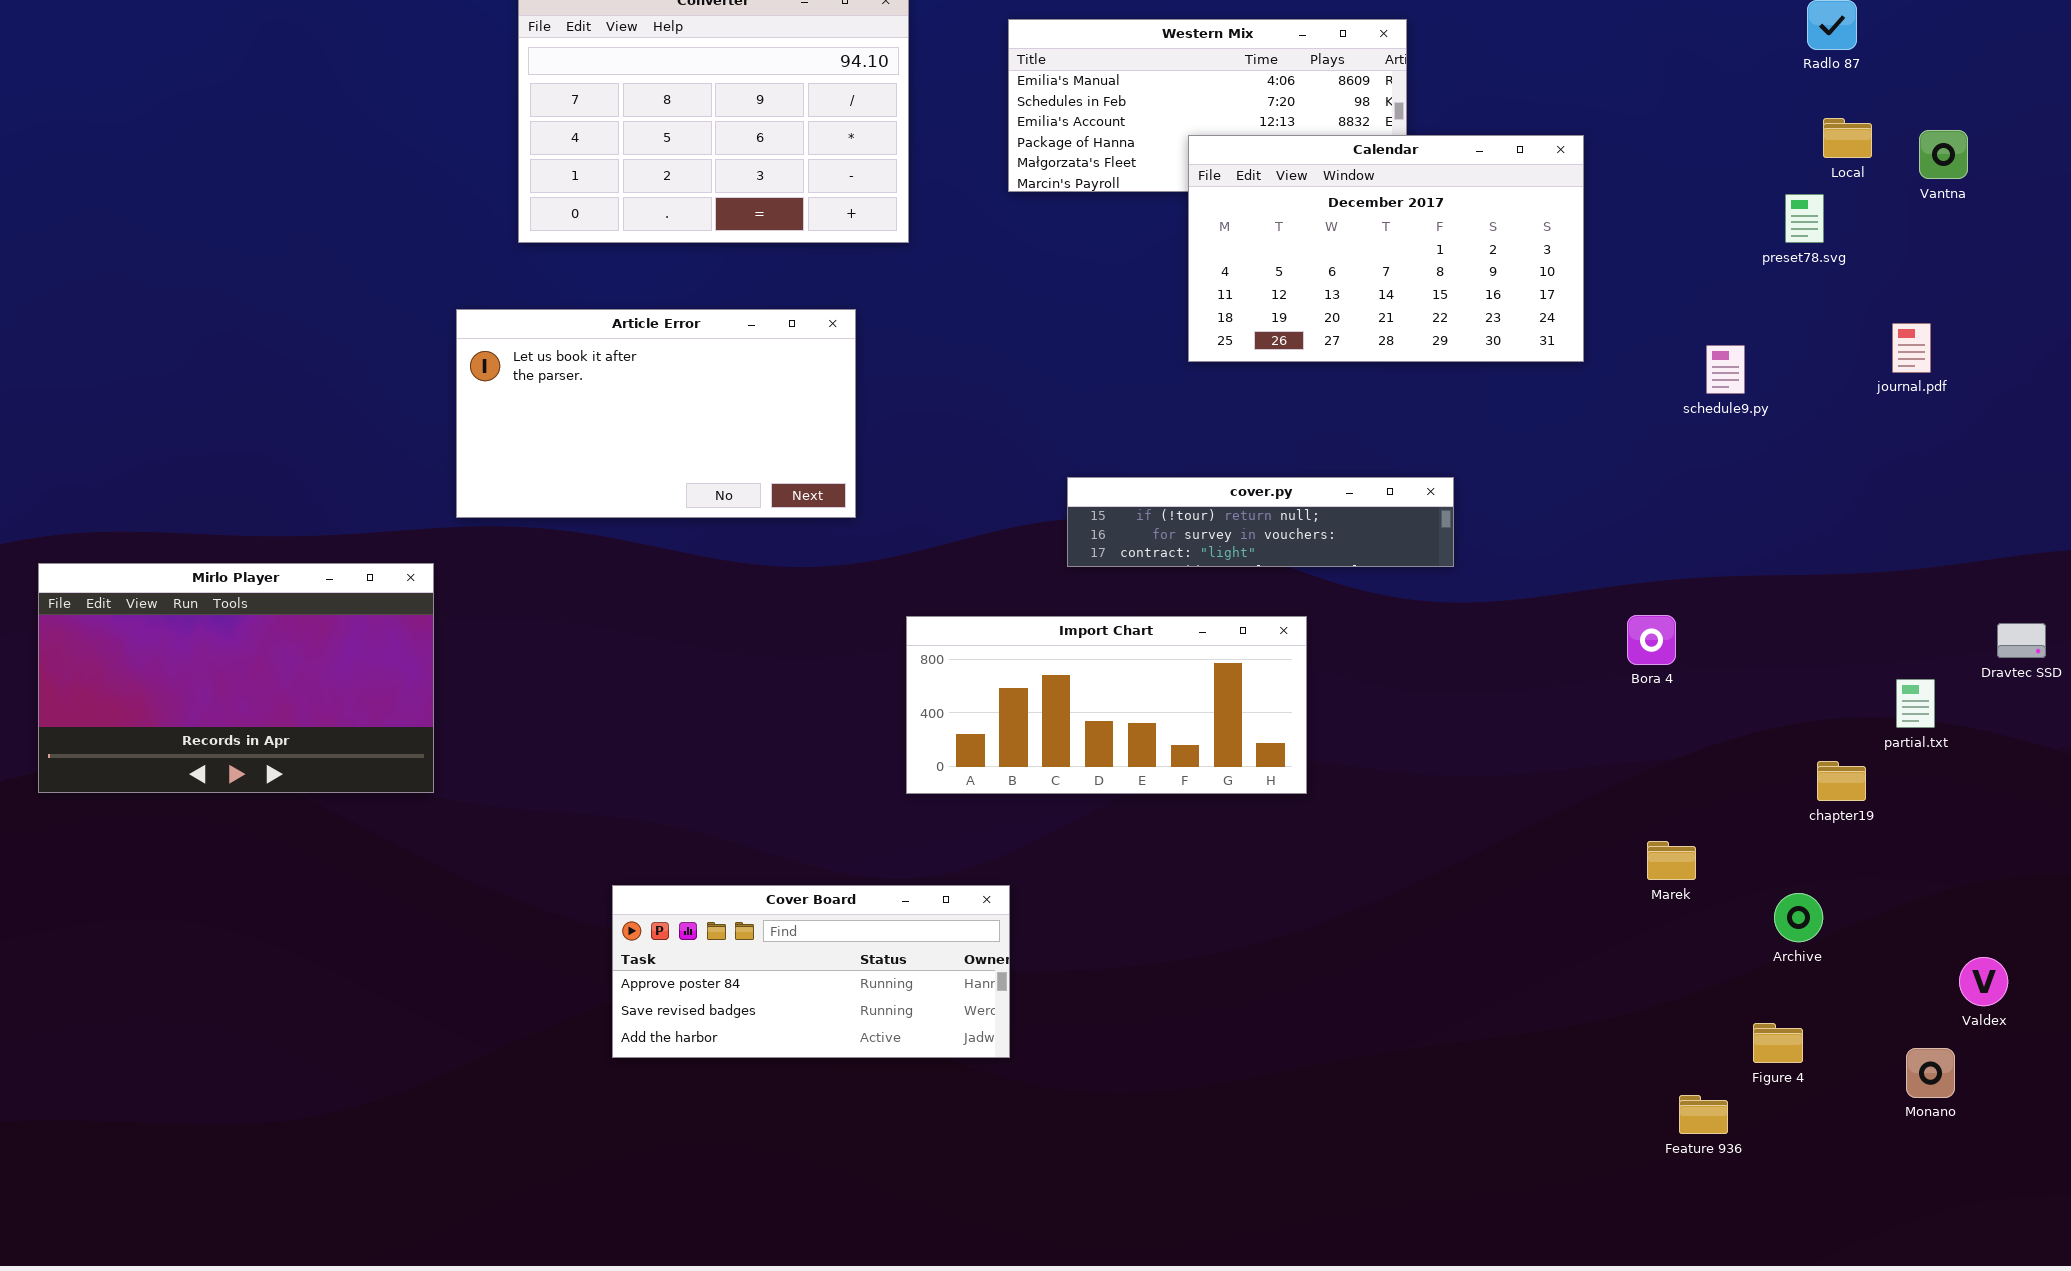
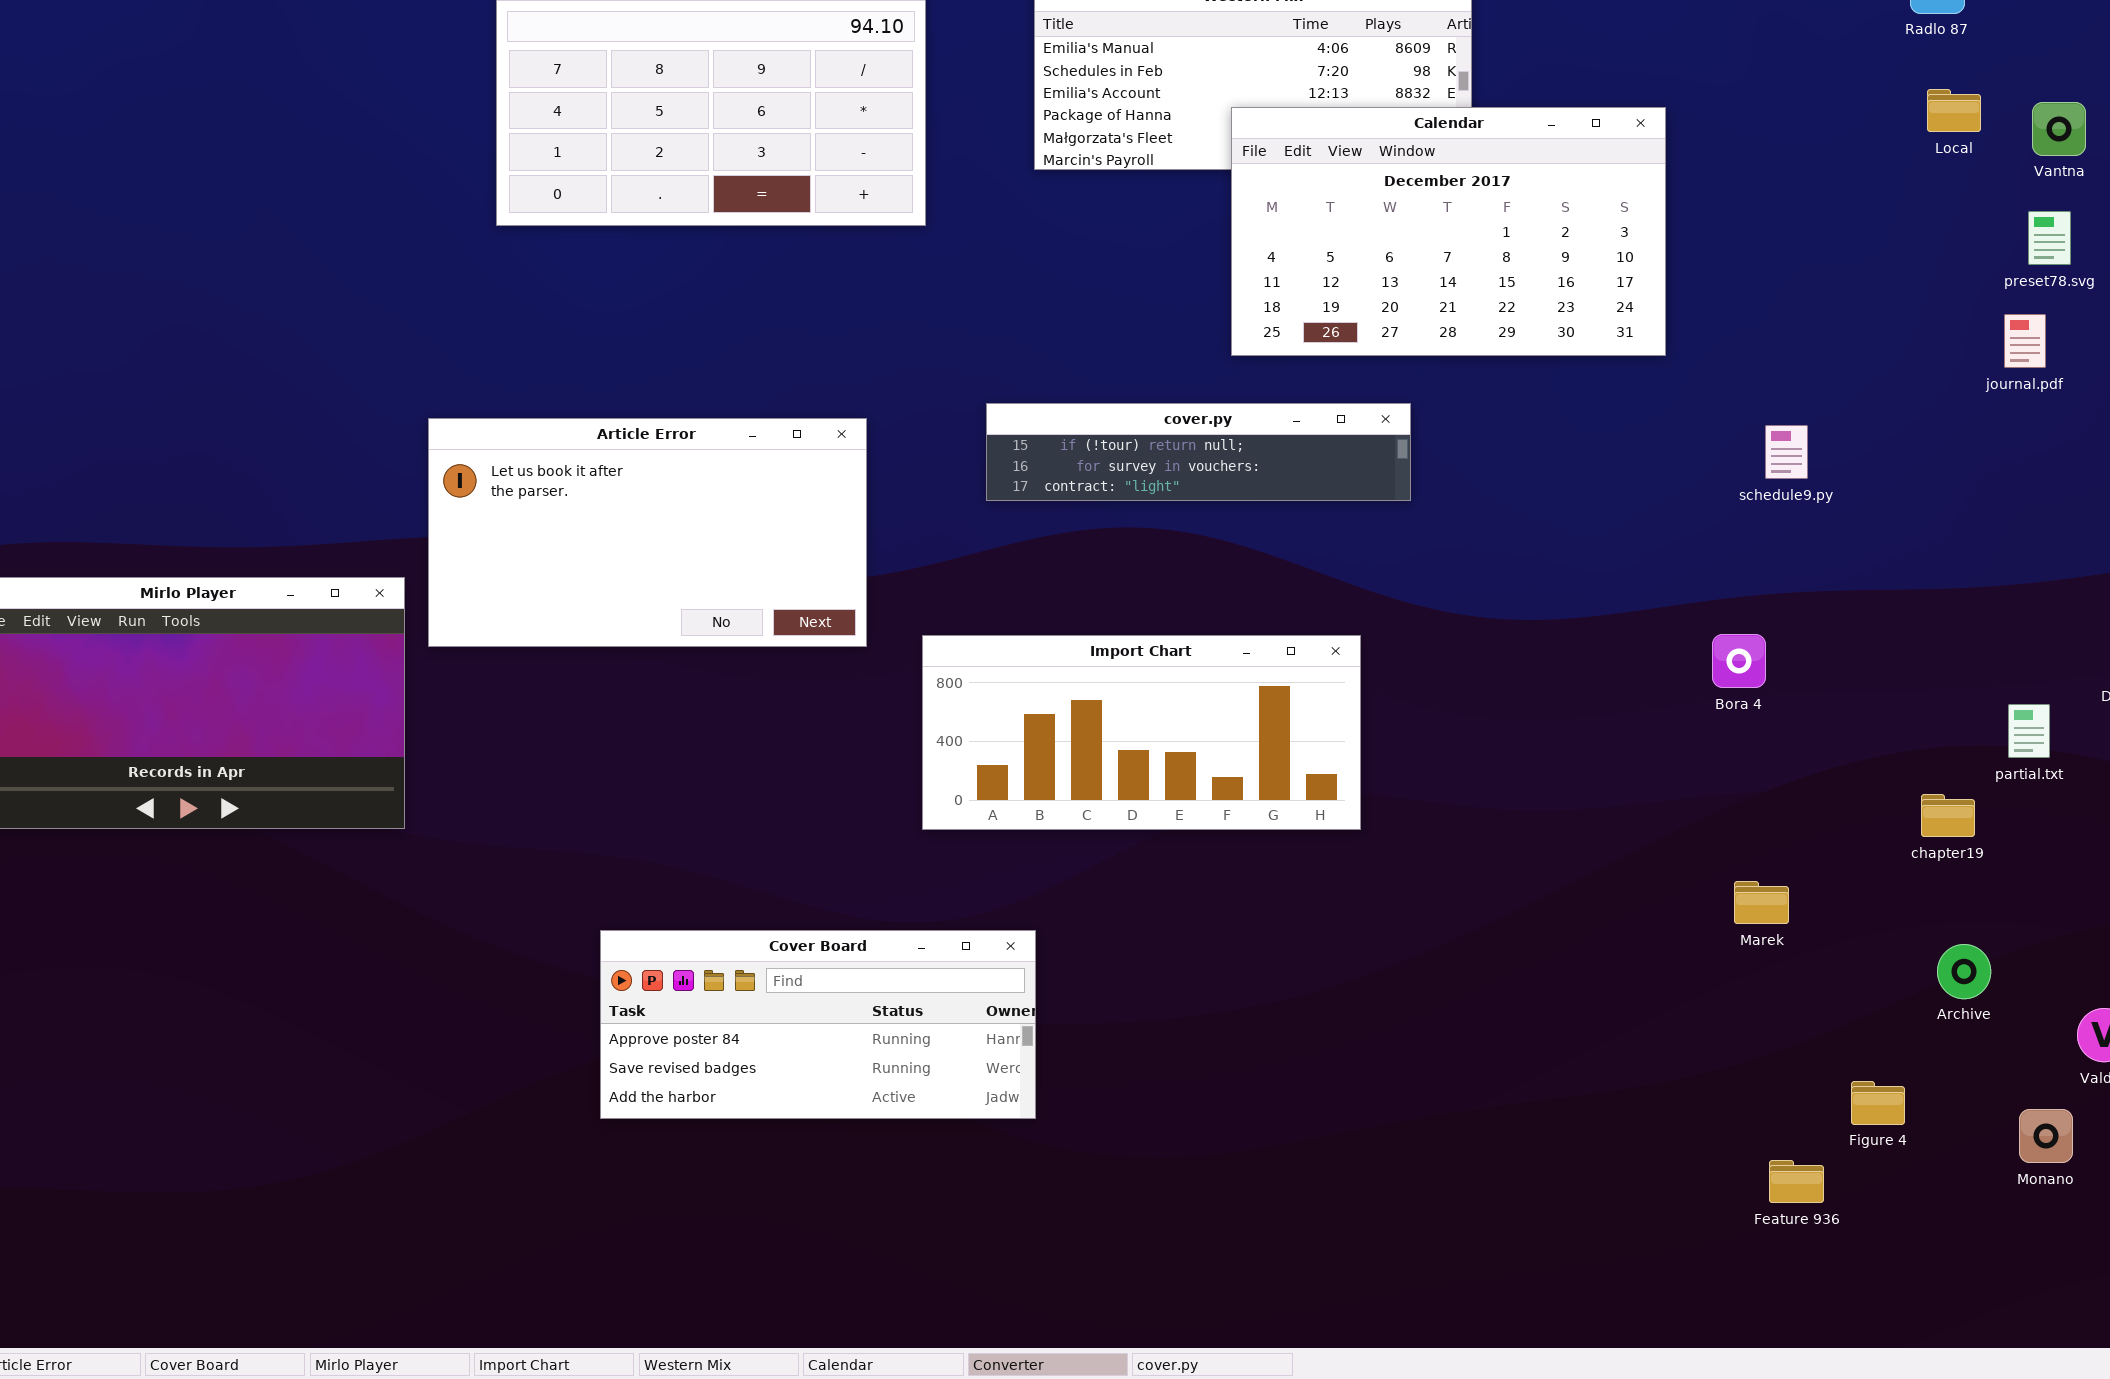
preset78.svg: [1785,194,1824,243] -> [2028,211,2071,265], moved
Article Error: [456,309,856,518] -> [428,418,867,647], moved
schedule9.py: [1706,345,1745,394] -> [1765,425,1808,479], moved
cover.py: [1067,477,1454,567] -> [986,403,1411,501], moved
Archive: [1774,893,1823,942] -> [1937,944,1991,999], moved

